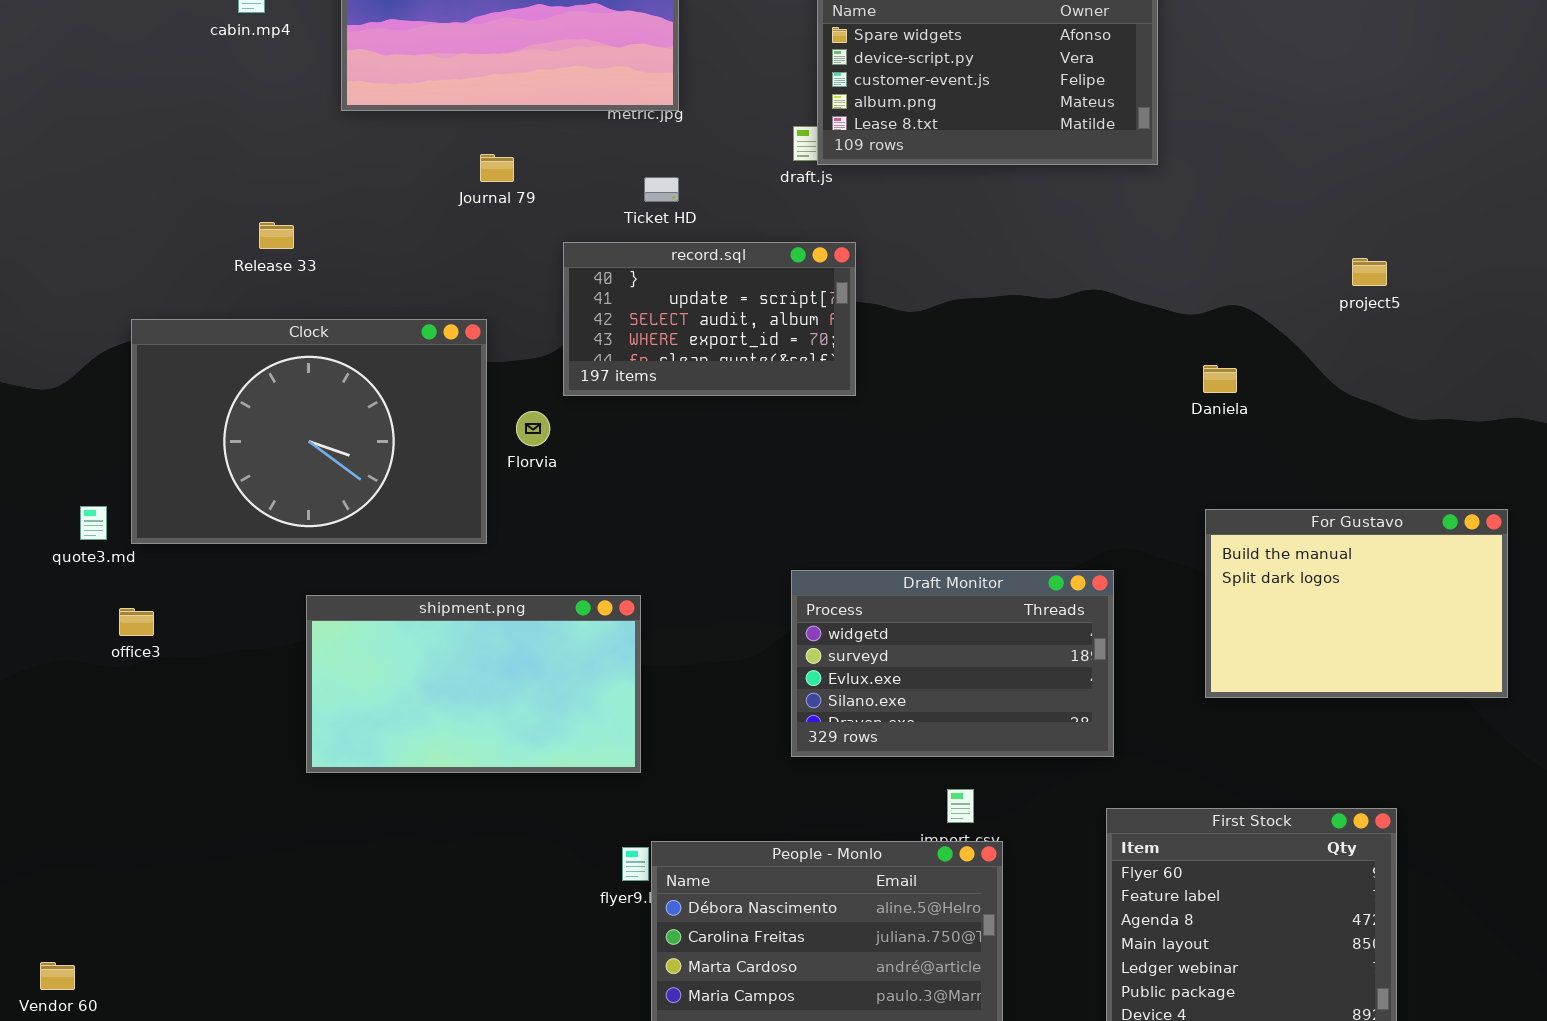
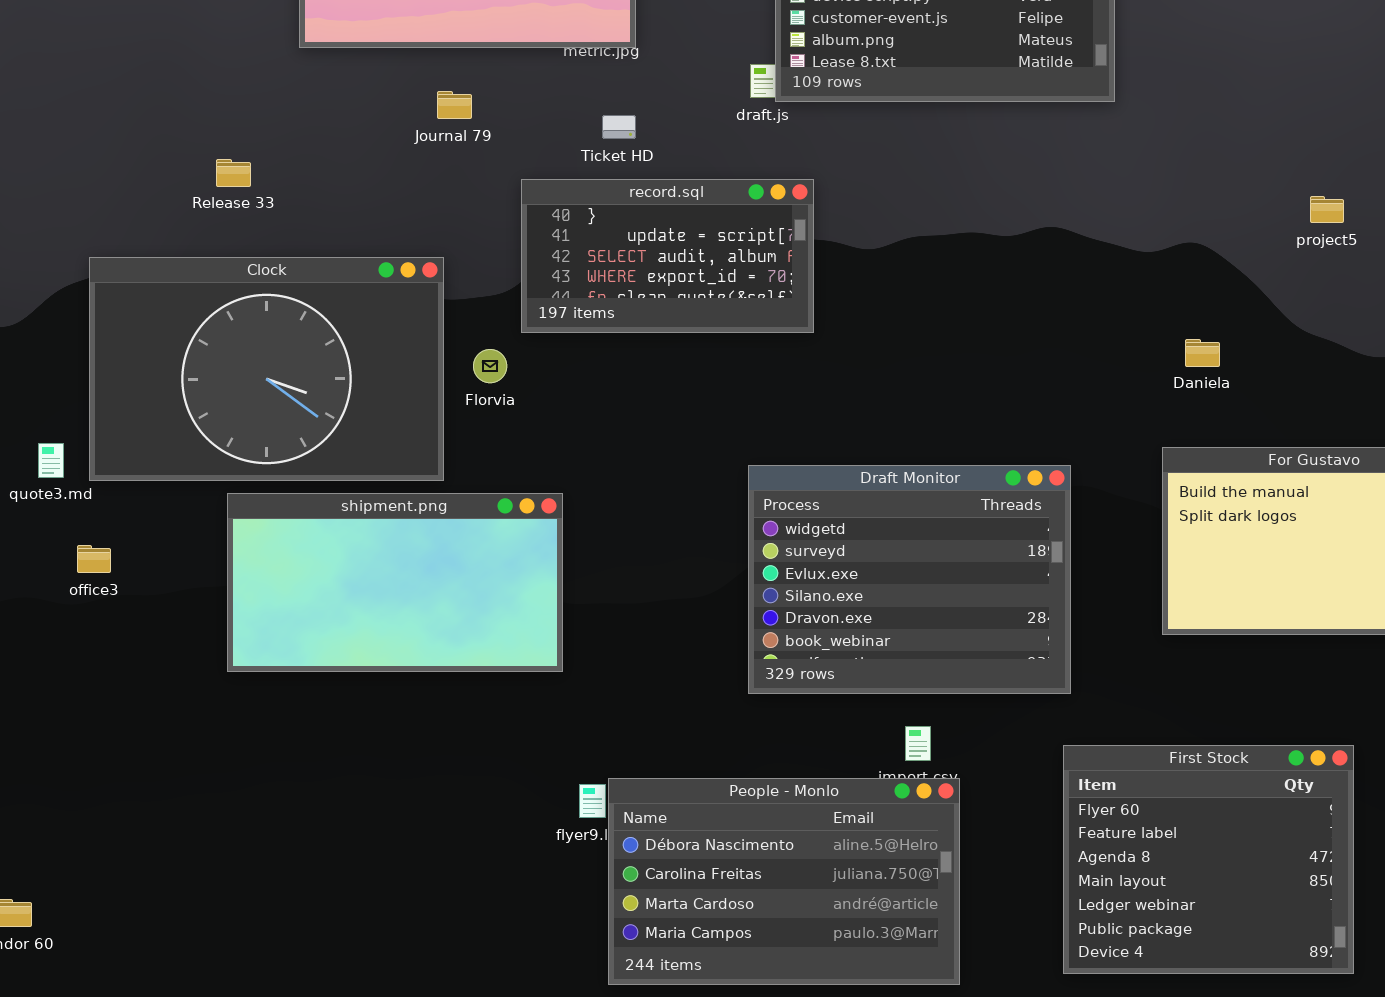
Daniela: [1203,365,1237,393] -> [1185,339,1220,367], moved
Draft Monitor: [791,570,1114,757] -> [748,465,1071,694], resized
shipment.png: [306,595,641,773] -> [227,493,563,672], moved

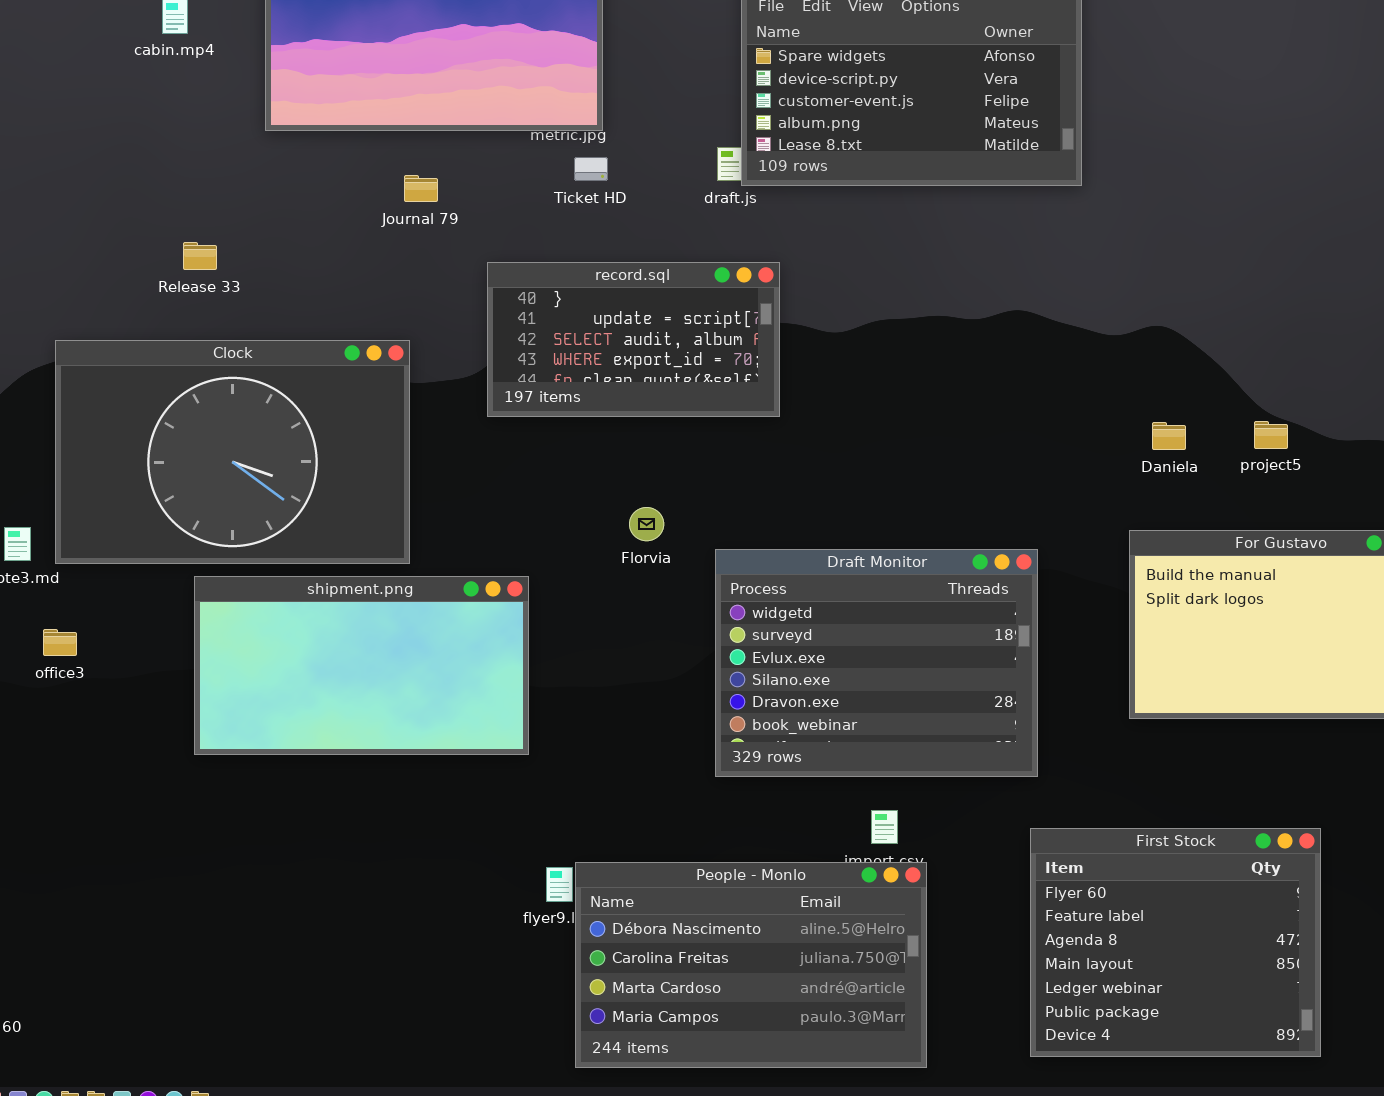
Ticket HD: [602,115,636,139] -> [574,157,608,181], moved
project5: [1310,196,1344,223] -> [1254,421,1288,449], moved
Florvia: [473,349,507,383] -> [629,507,664,541], moved

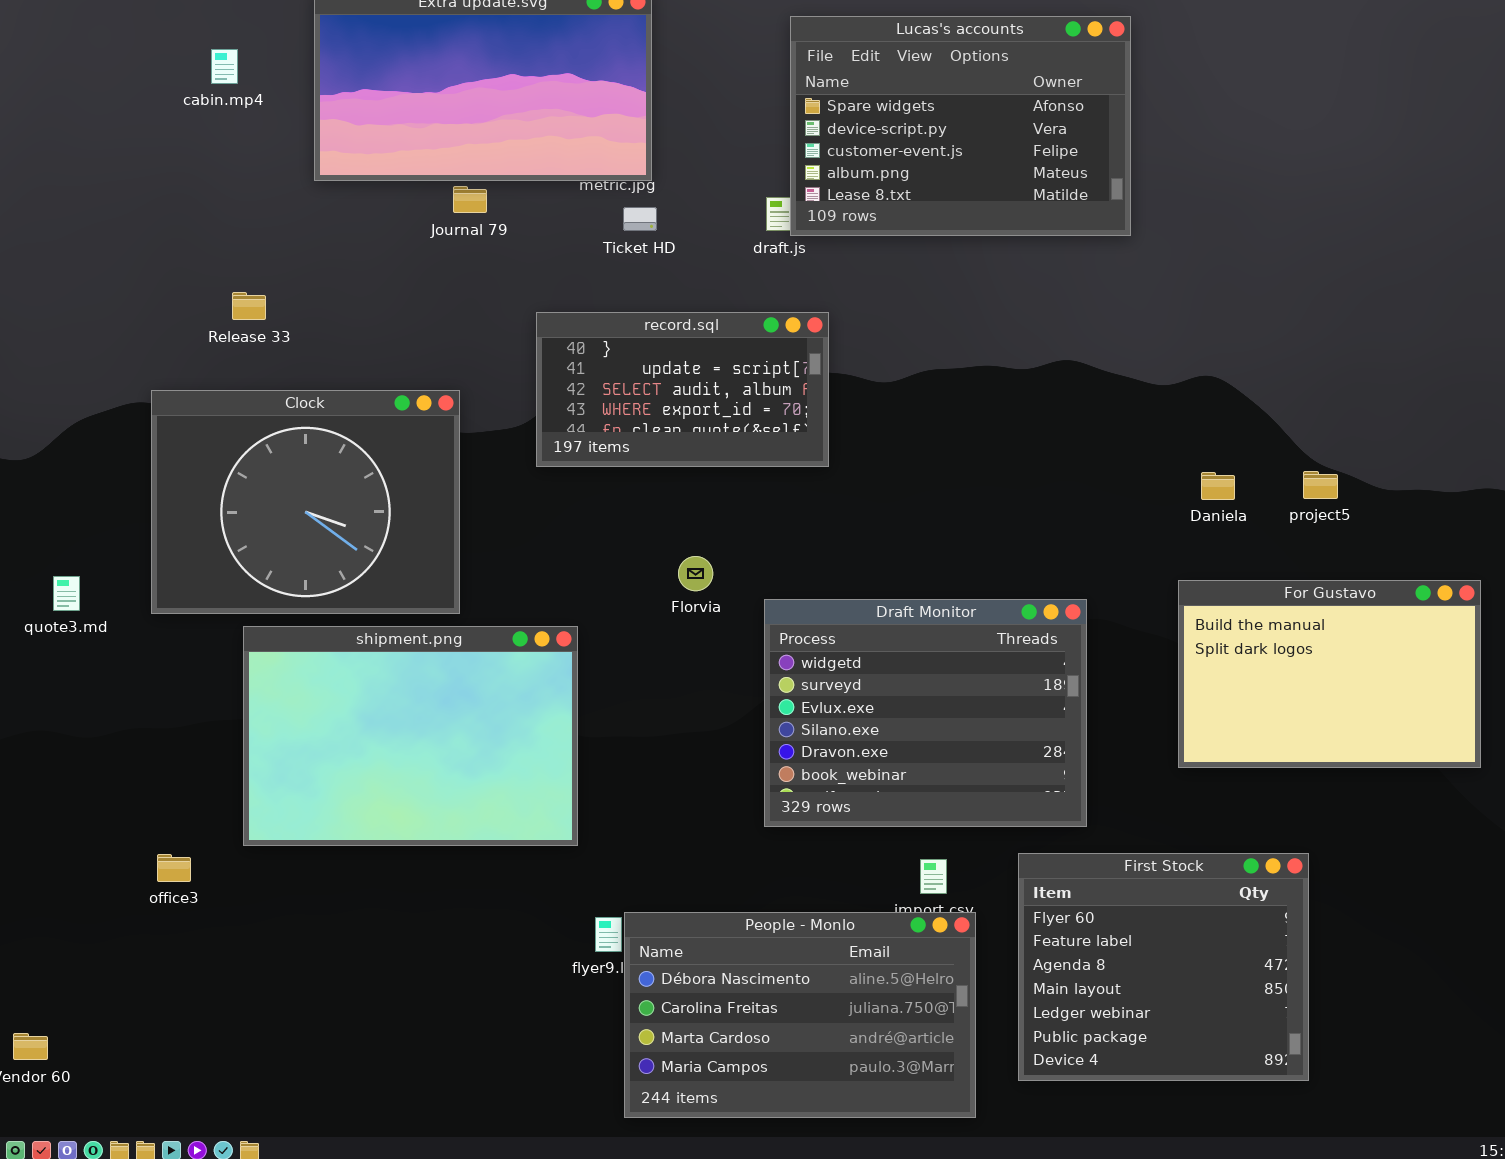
Journal 79: [404,175,438,202] -> [453,186,487,213], moved
Clock: [55,340,410,564] -> [151,390,460,614], resized
shipment.png: [194,576,529,755] -> [243,626,578,846], resized
office3: [43,629,77,656] -> [157,854,191,882], moved
First Stock: [1030,828,1321,1057] -> [1018,853,1309,1081], moved

